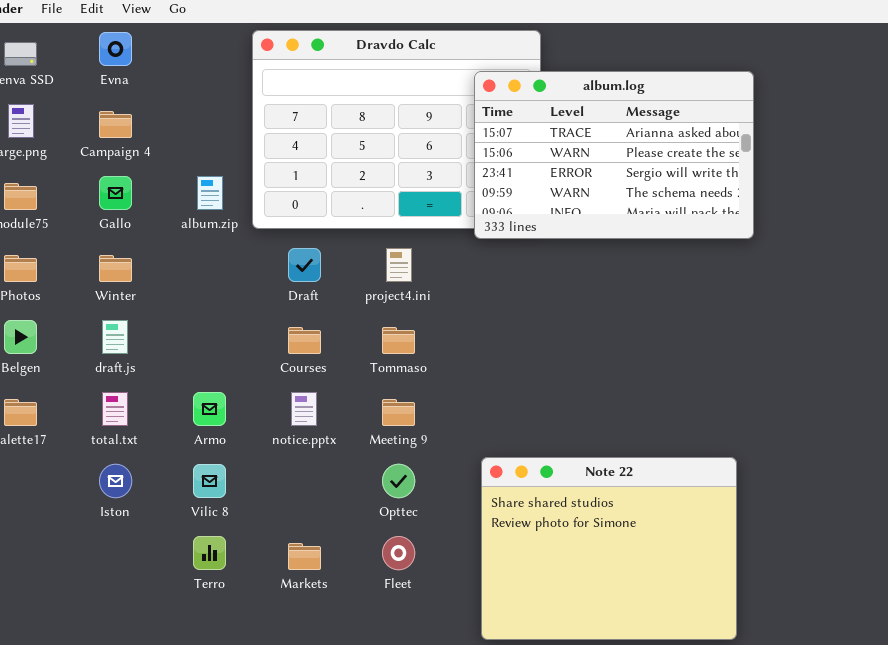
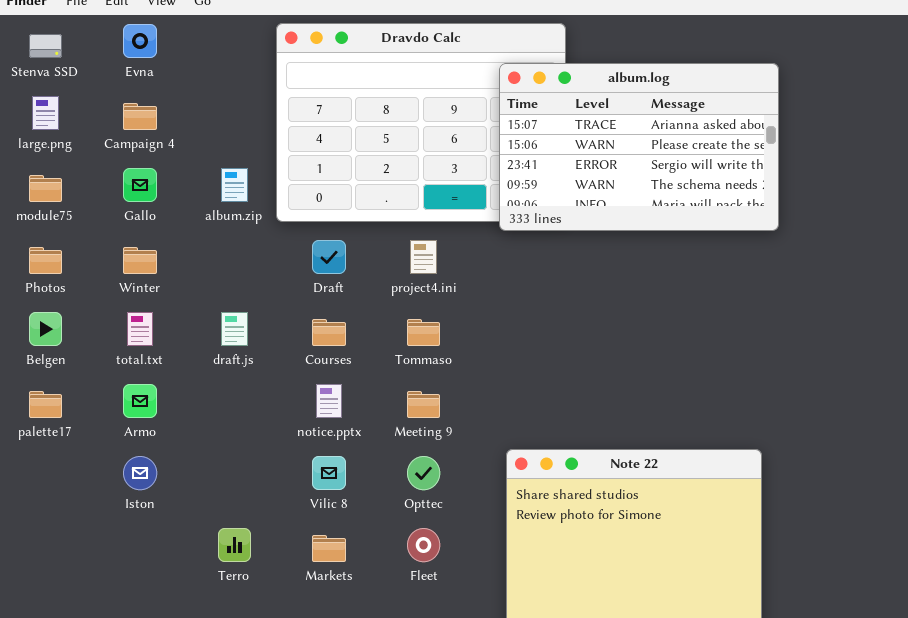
draft.js: [102,320,128,354] -> [221,312,248,346], moved
total.txt: [102,392,128,426] -> [127,312,153,346], moved
Armo: [193,392,226,426] -> [123,384,157,418], moved
Vilic 8: [193,464,226,498] -> [312,456,346,490], moved

